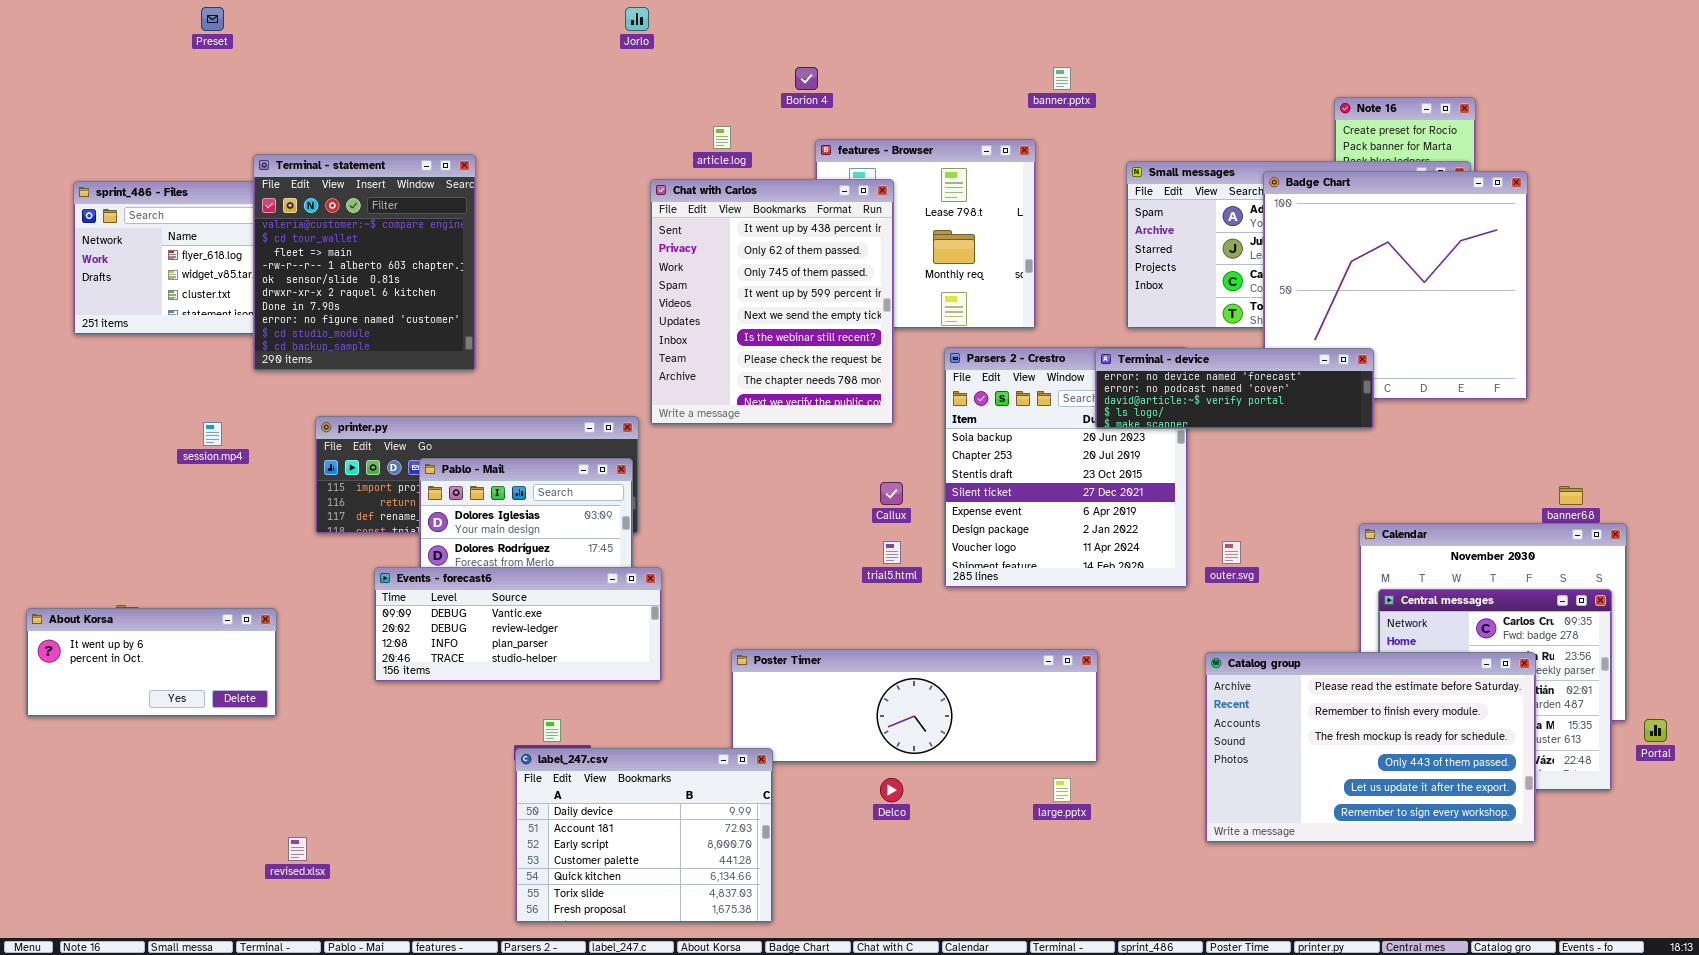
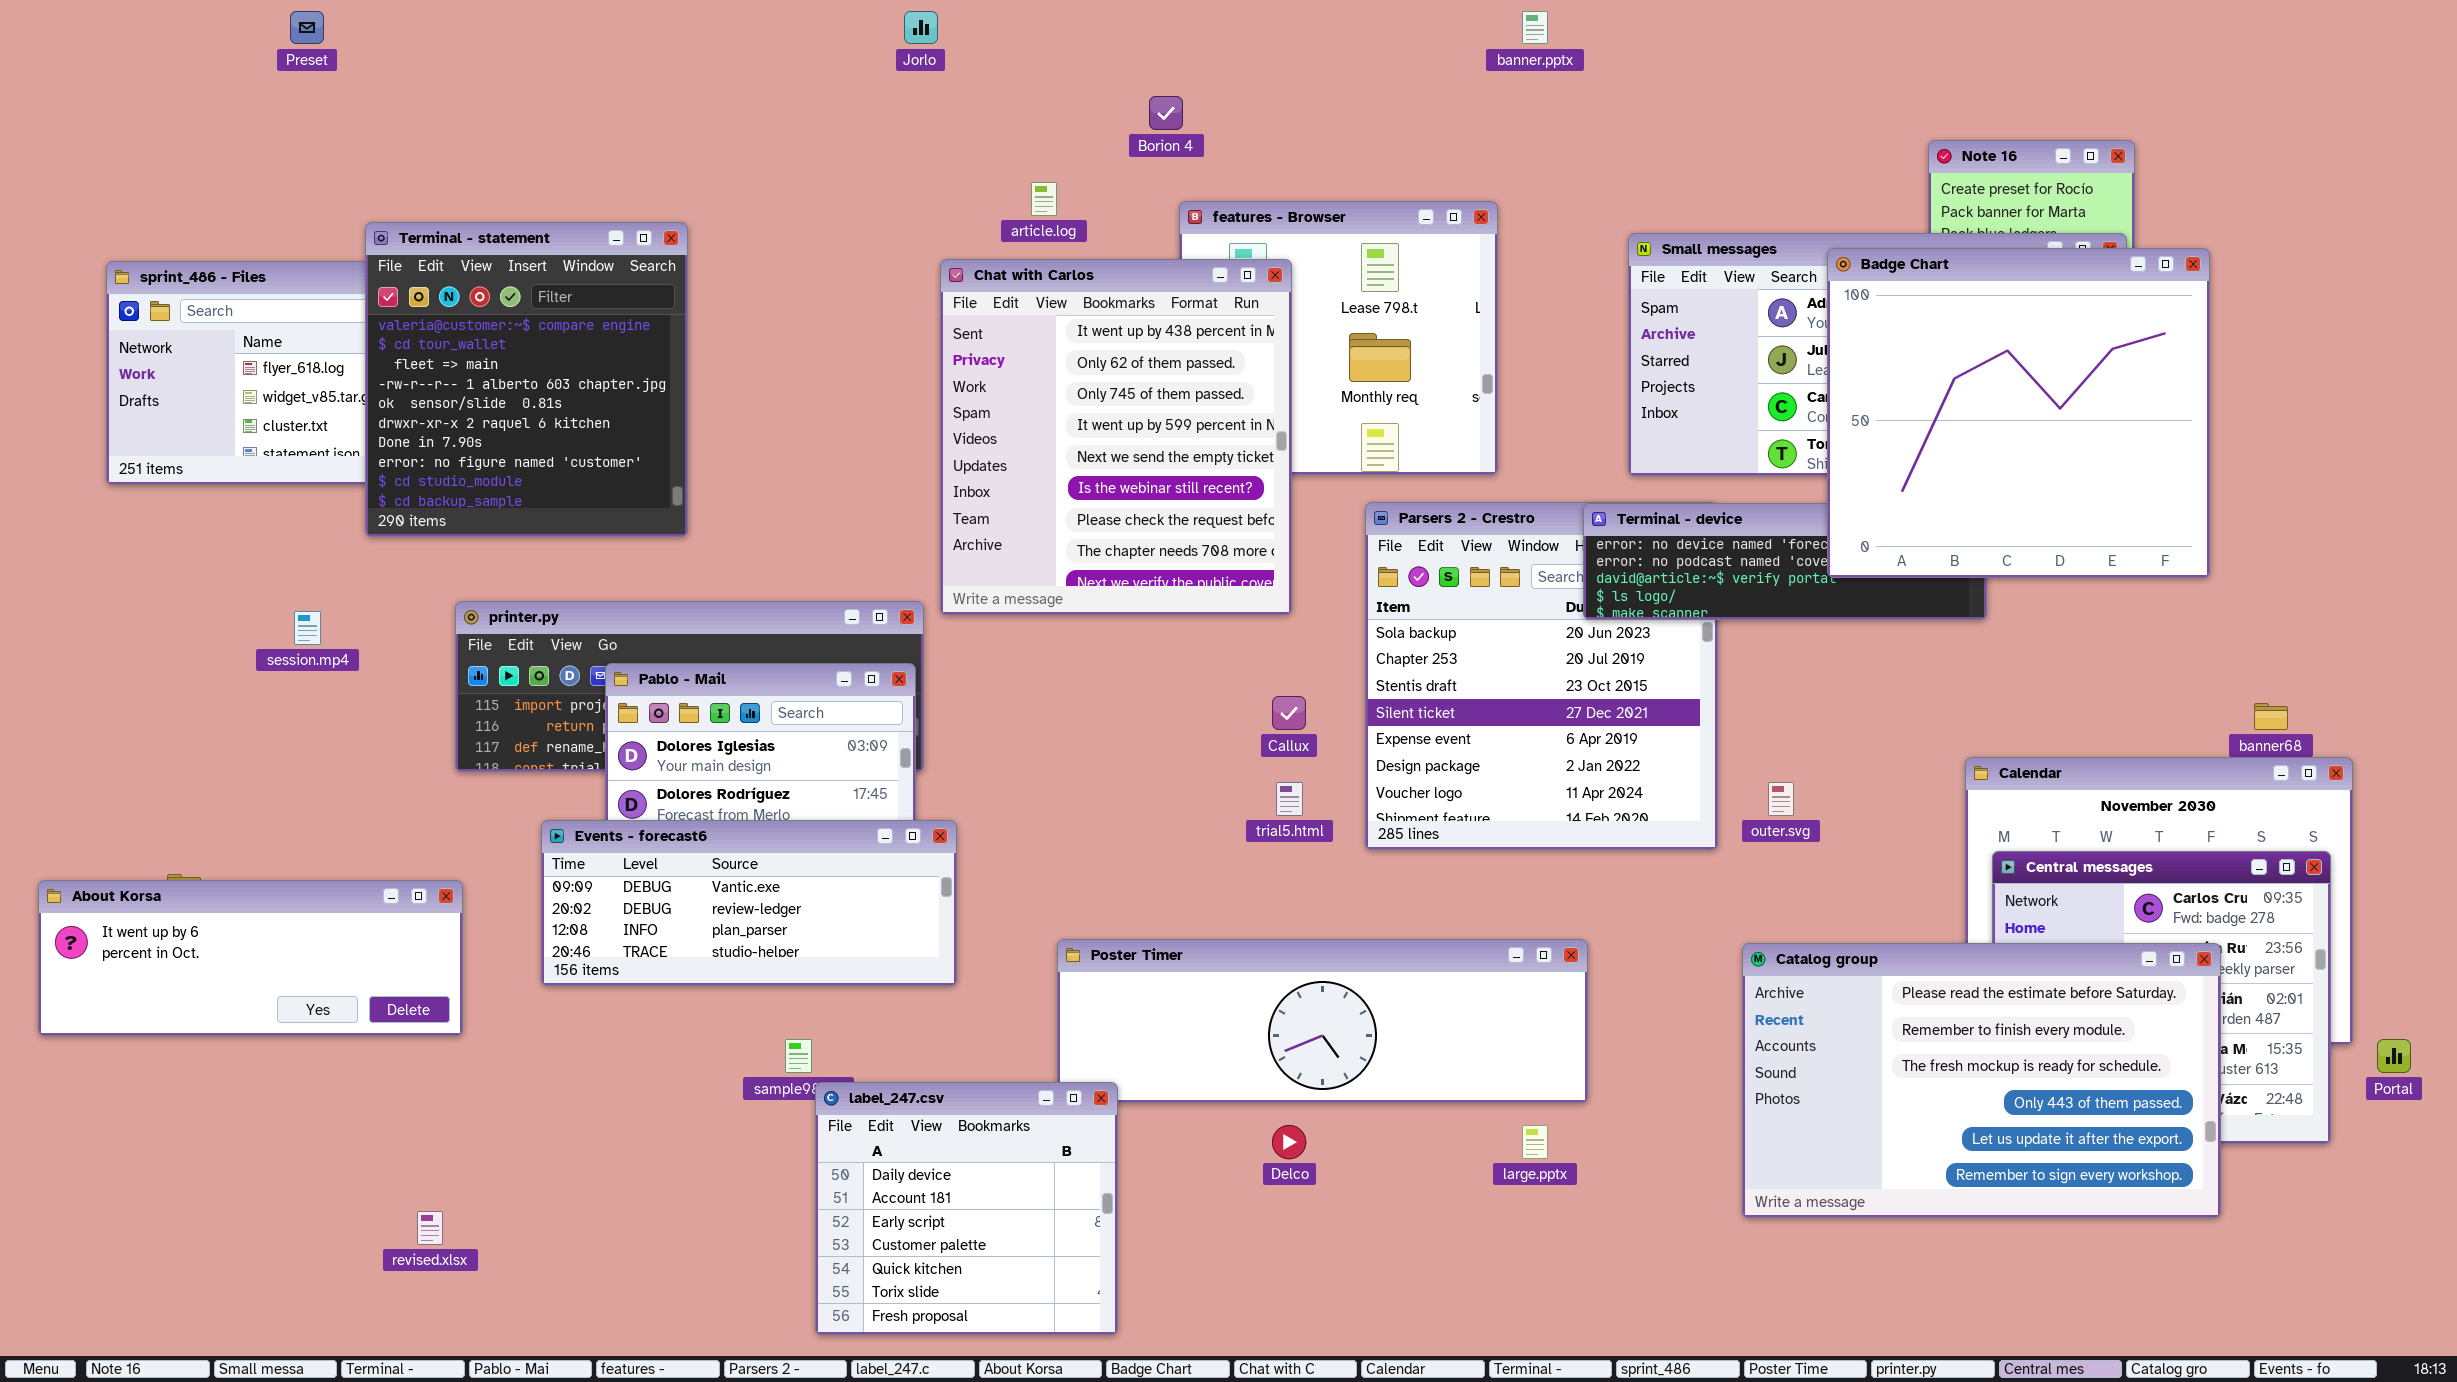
banner.pptx: [1053,67,1071,90] -> [1522,11,1548,44], moved
Badge Chart: [1263,171,1528,400] -> [1827,248,2210,578], raised
About Korsa: [26,608,277,717] -> [38,880,463,1036], resized
label_247.csv: [515,748,773,923] -> [815,1082,1118,1335], resized

